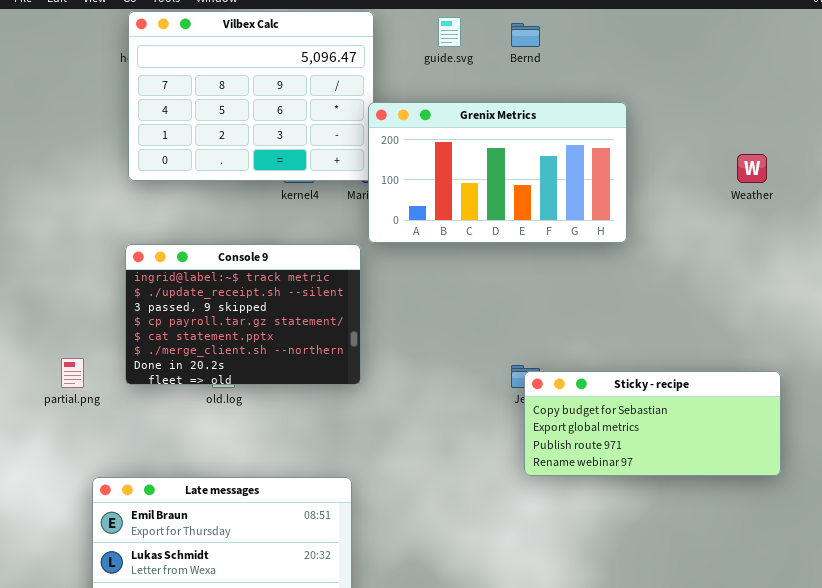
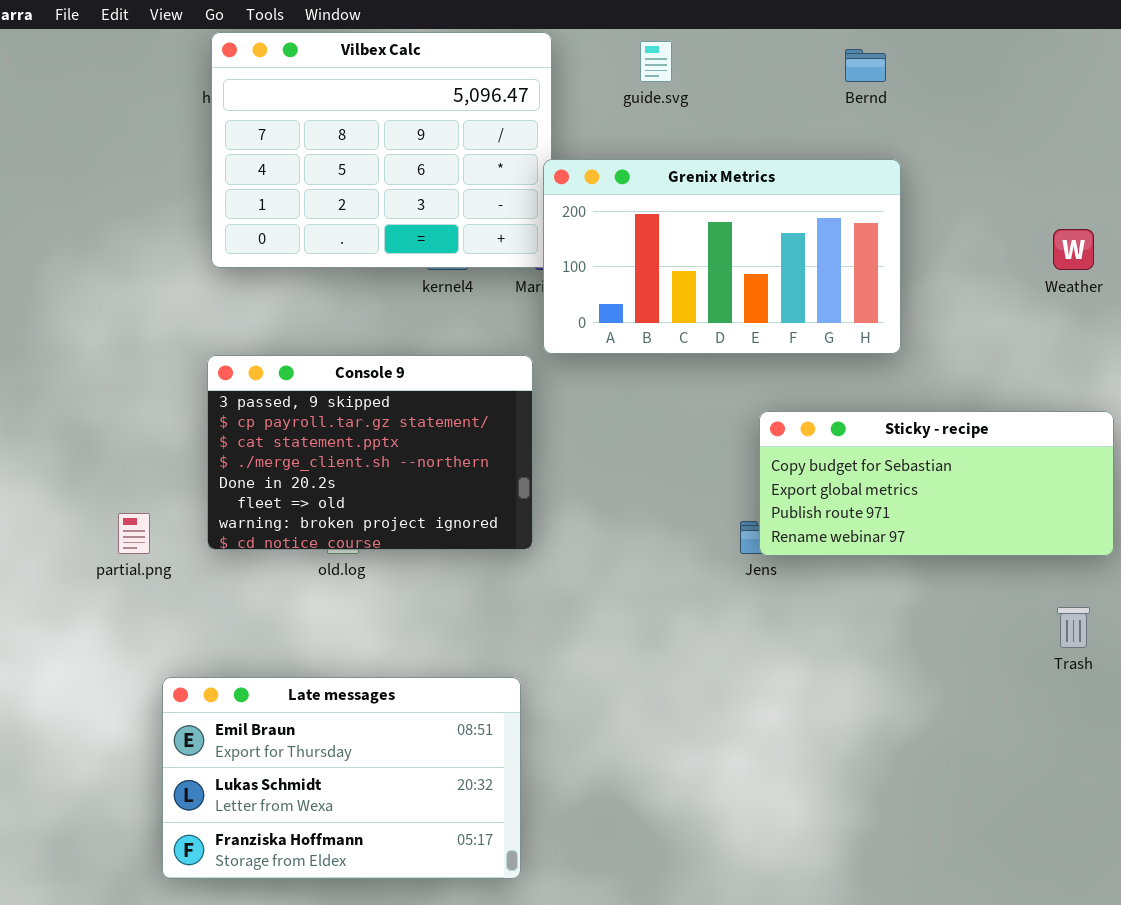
Bernd: [511,23,540,47] -> [845,49,886,82], moved
Console 9: [125,244,361,385] -> [207,355,533,550], scrolled down 2 rows
Sticky - recipe: [524,371,781,476] -> [759,411,1114,556], moved

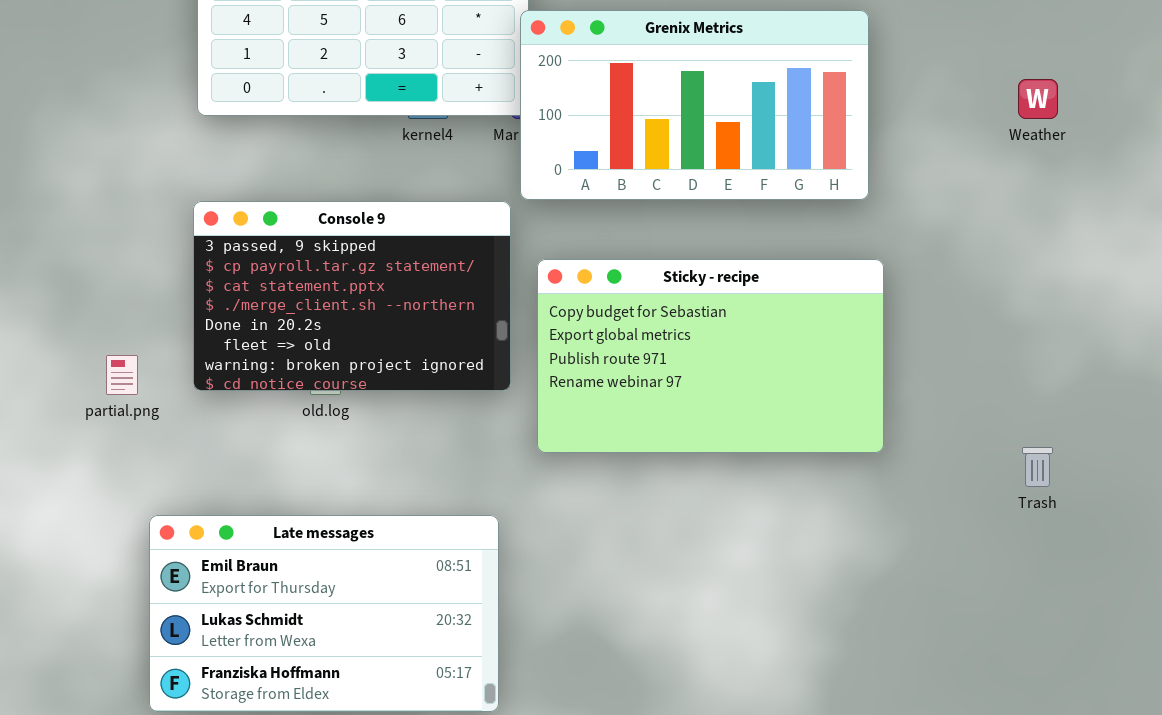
Sticky - recipe: [759,411,1114,556] -> [537,259,884,453], moved, resized

